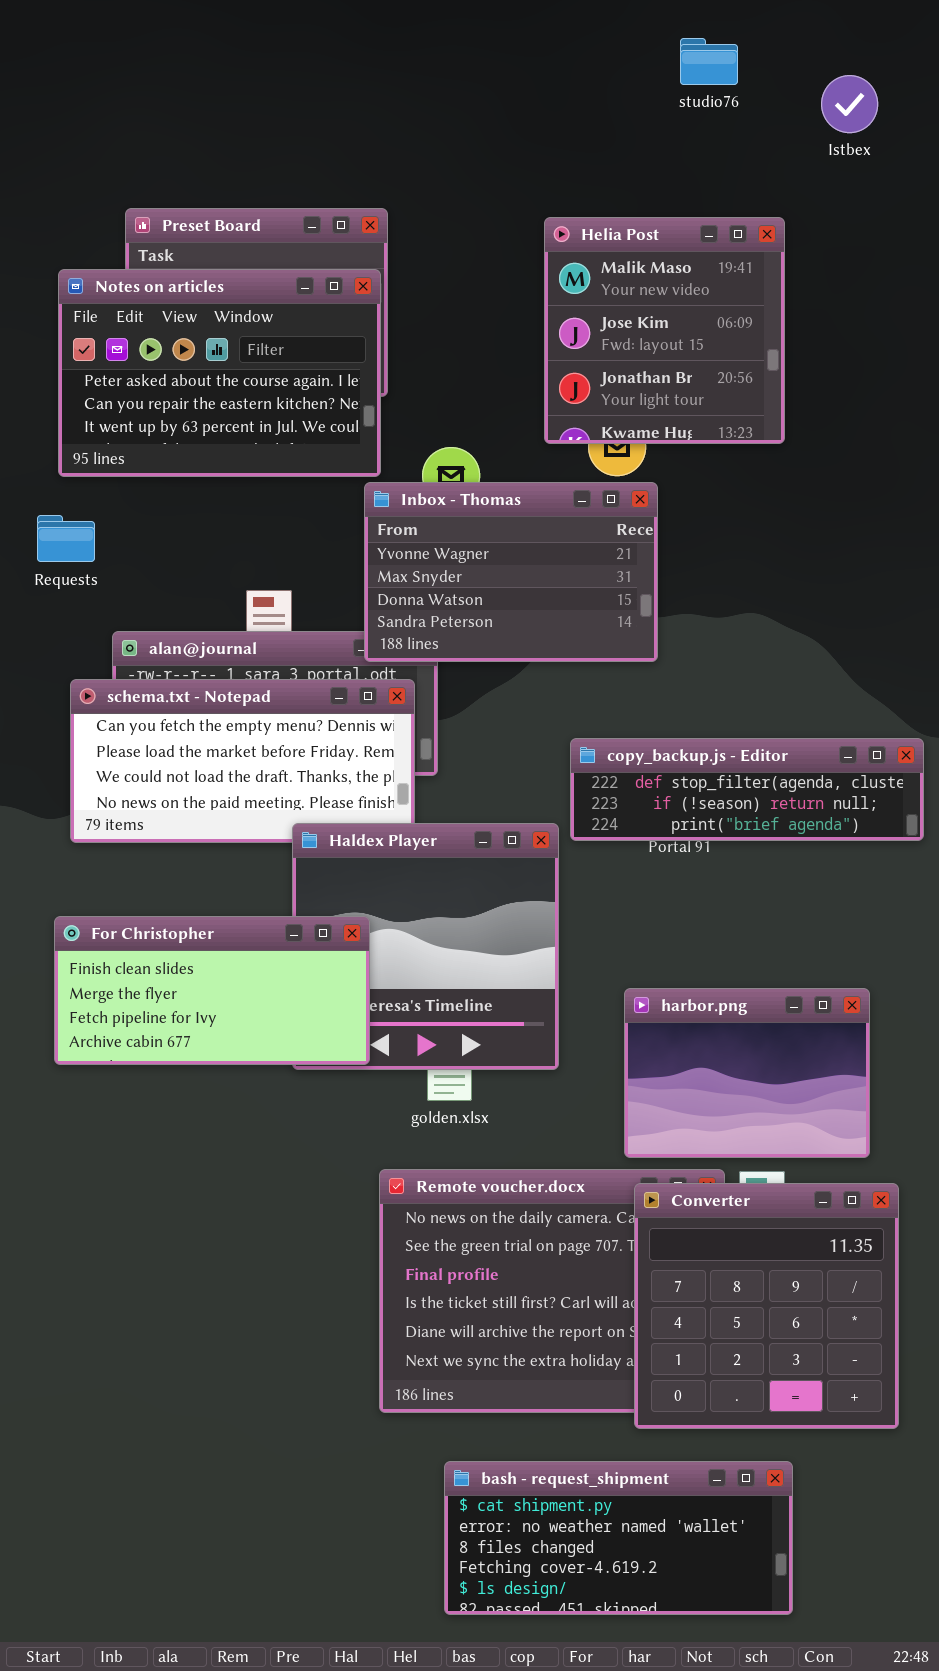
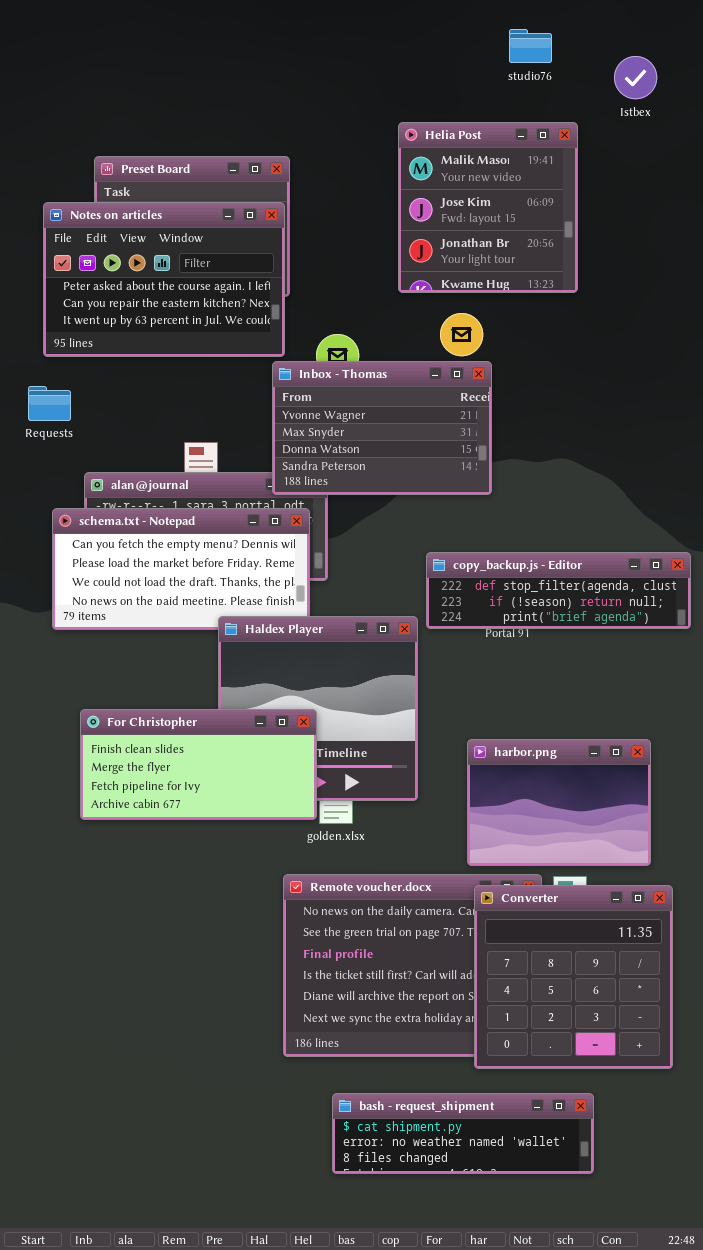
Helia Post: [544,217,785,444] -> [398,122,578,293], moved
For Christopher: [54,916,370,1065] -> [80,709,317,820], moved
bash - request_shipment: [444,1461,793,1615] -> [332,1093,594,1174], resized

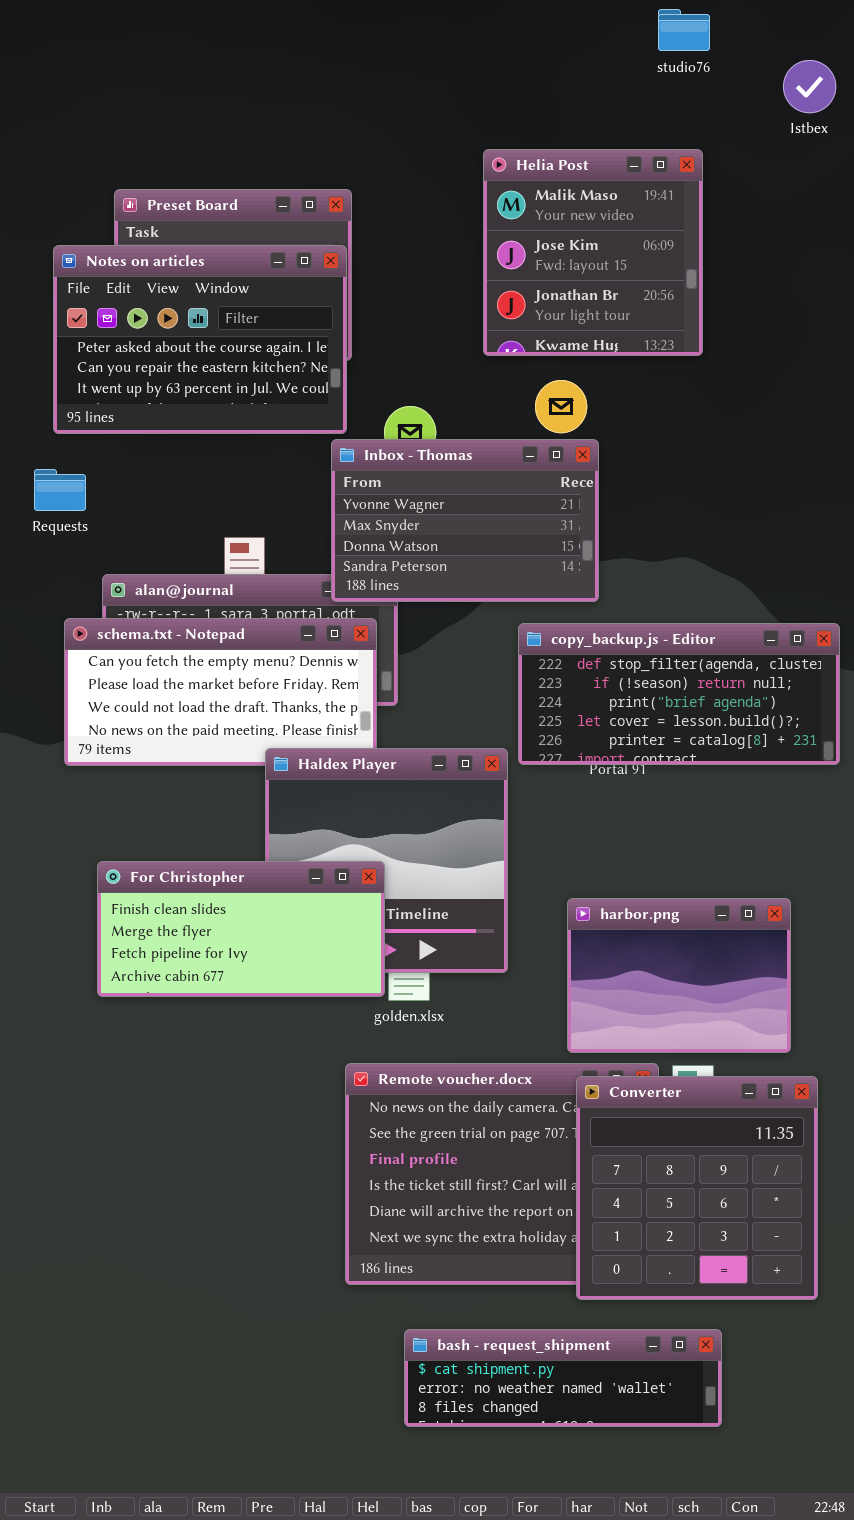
studio76: [509,29,552,63] -> [658,9,710,51], moved
Istbex: [614,56,657,99] -> [783,60,836,113], moved
copy_backup.js - Editor: [426,552,691,629] -> [518,623,840,765], resized

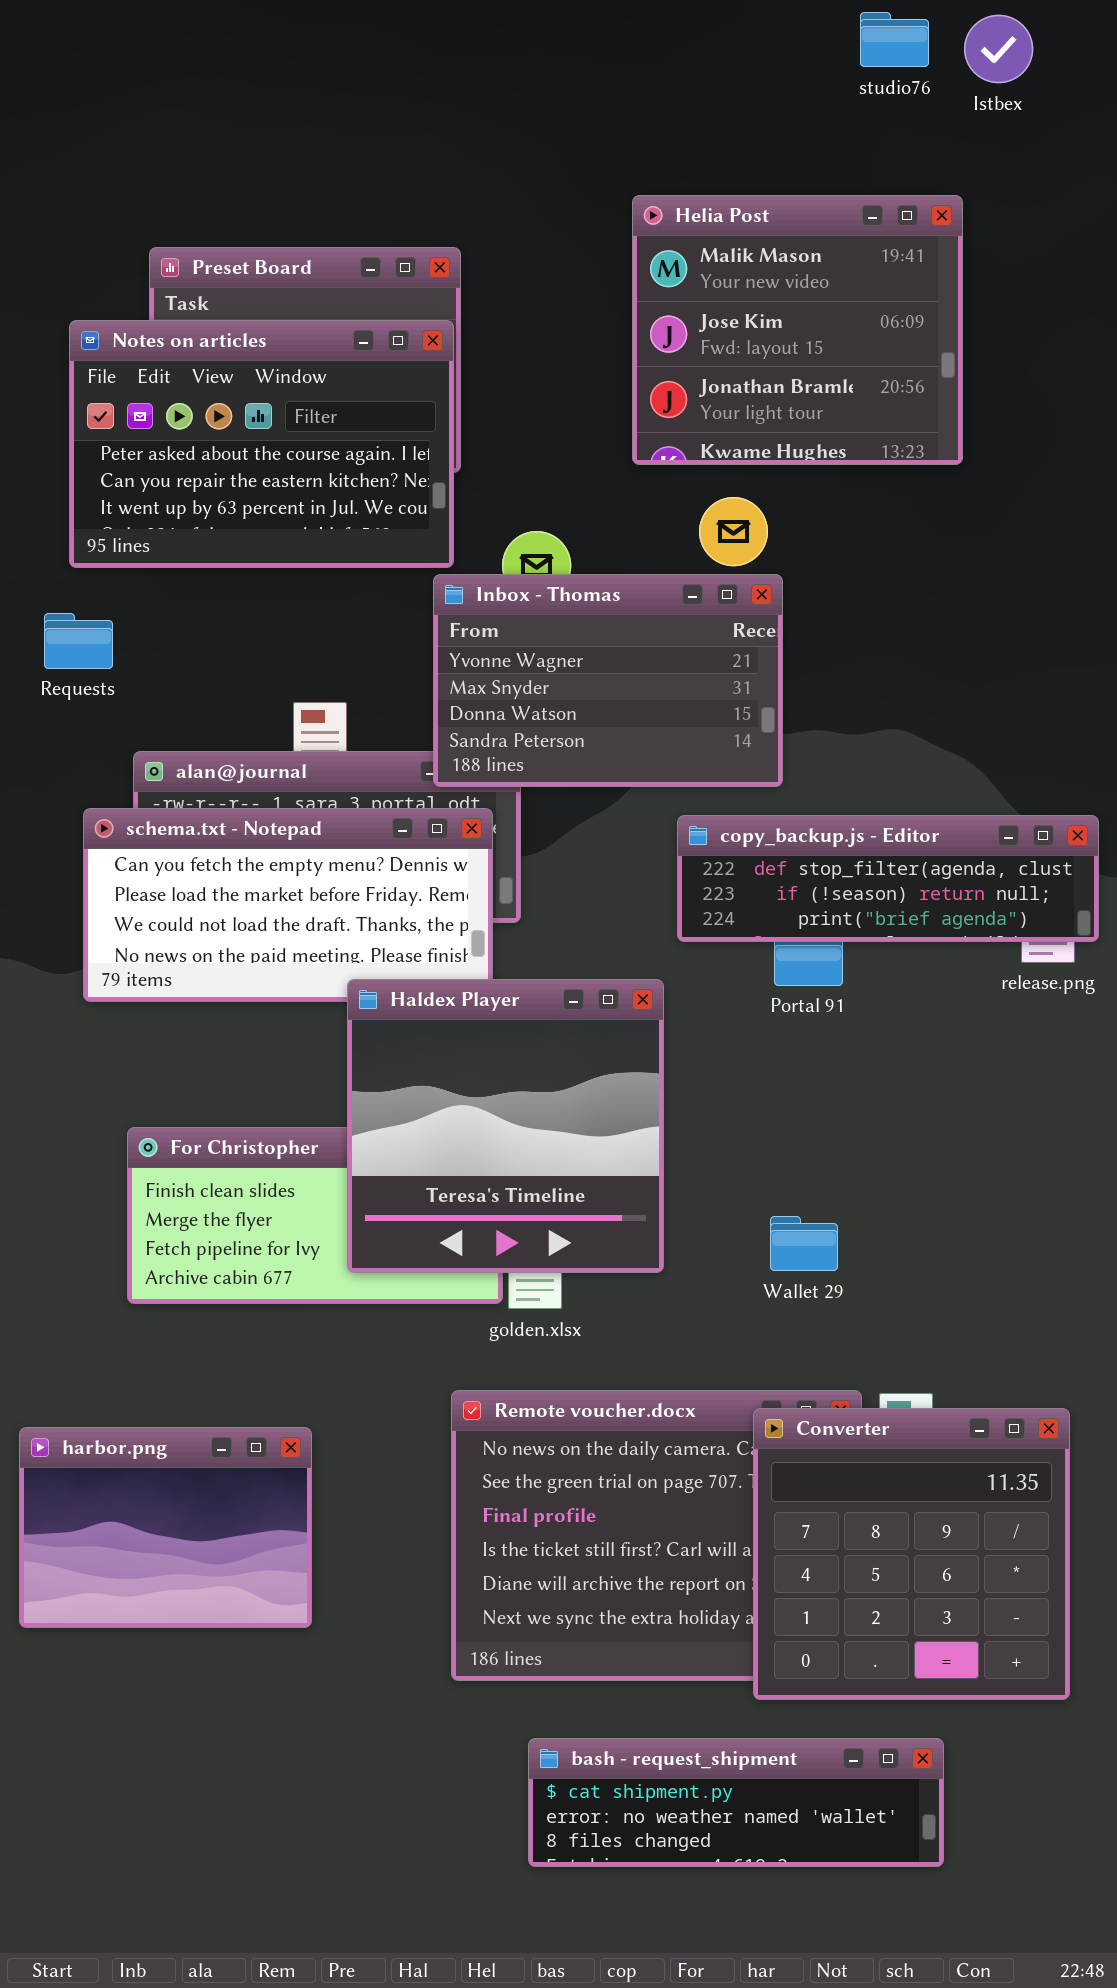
Istbex: [783,60,836,113] -> [964,15,1033,83], moved
Helia Post: [483,149,703,356] -> [632,195,963,465], resized
copy_backup.js - Editor: [518,623,840,765] -> [677,815,1099,942], resized
Haldex Player: [265,748,508,973] -> [347,979,664,1273], raised
harbor.png: [567,898,791,1053] -> [19,1427,312,1628], moved

